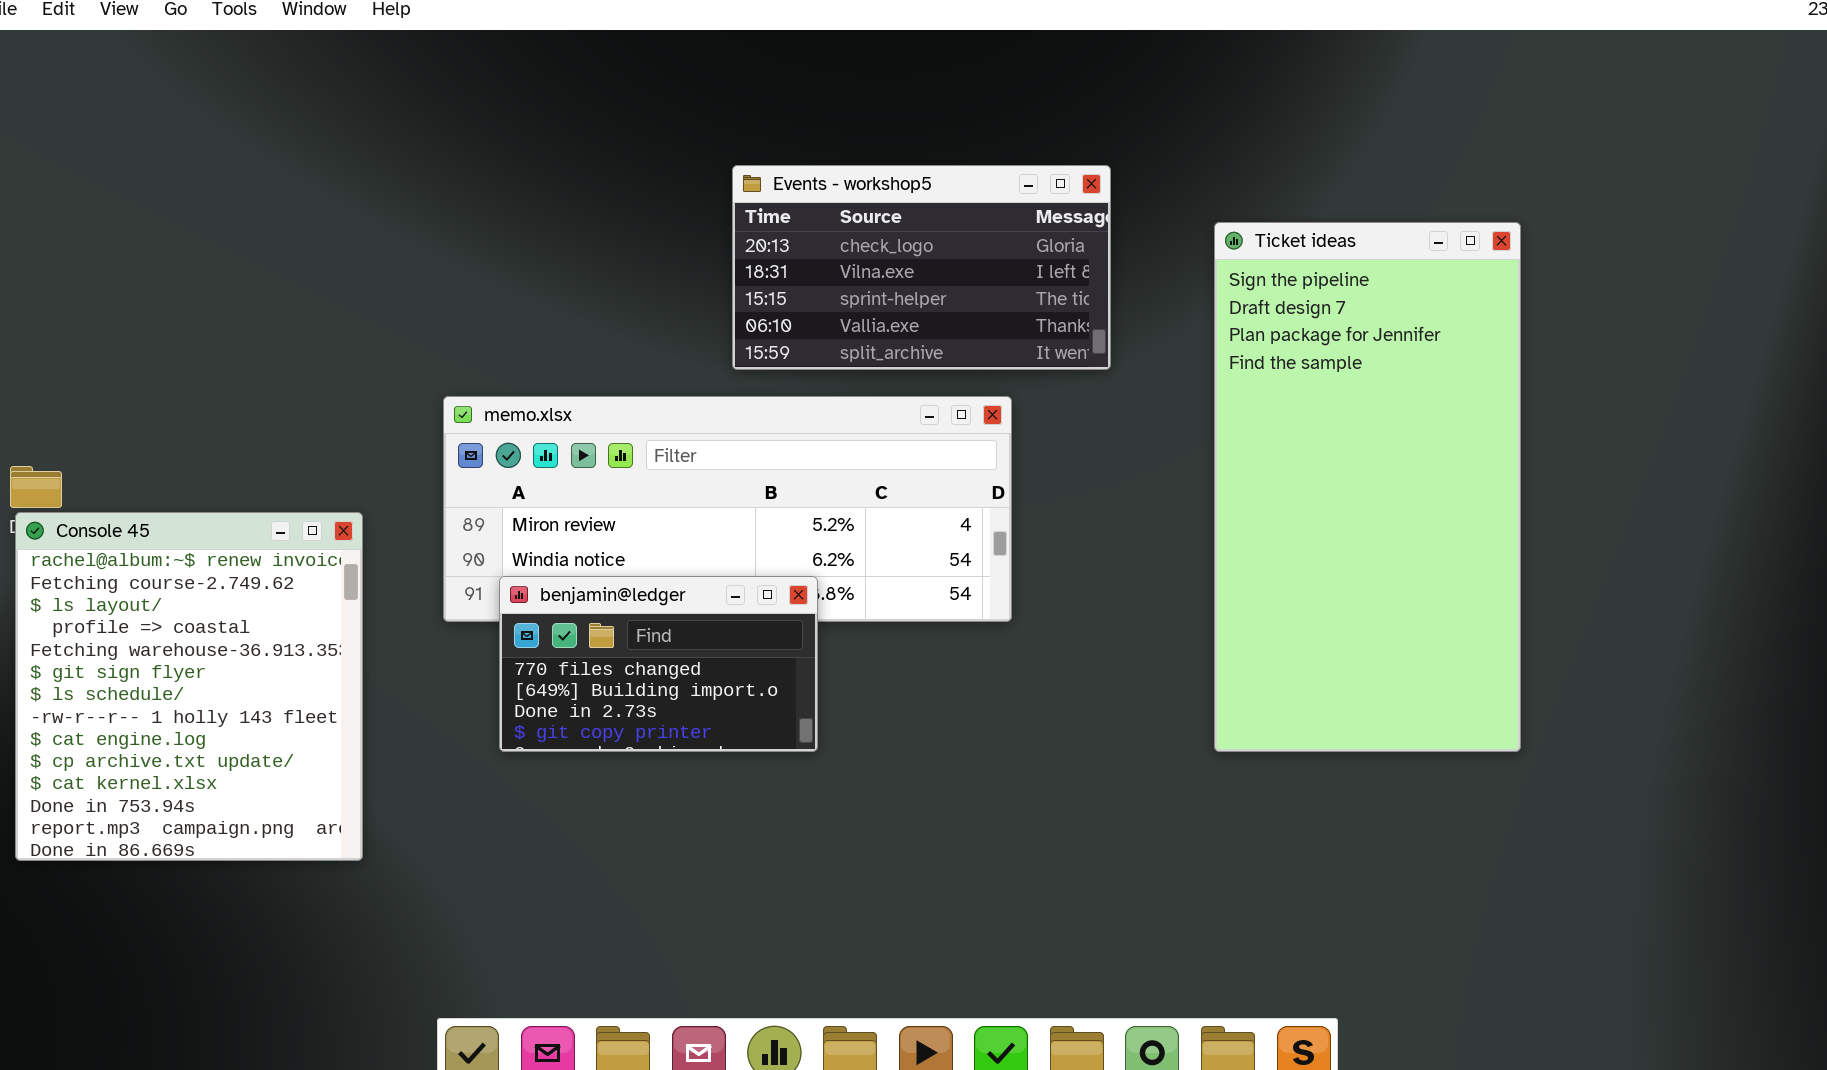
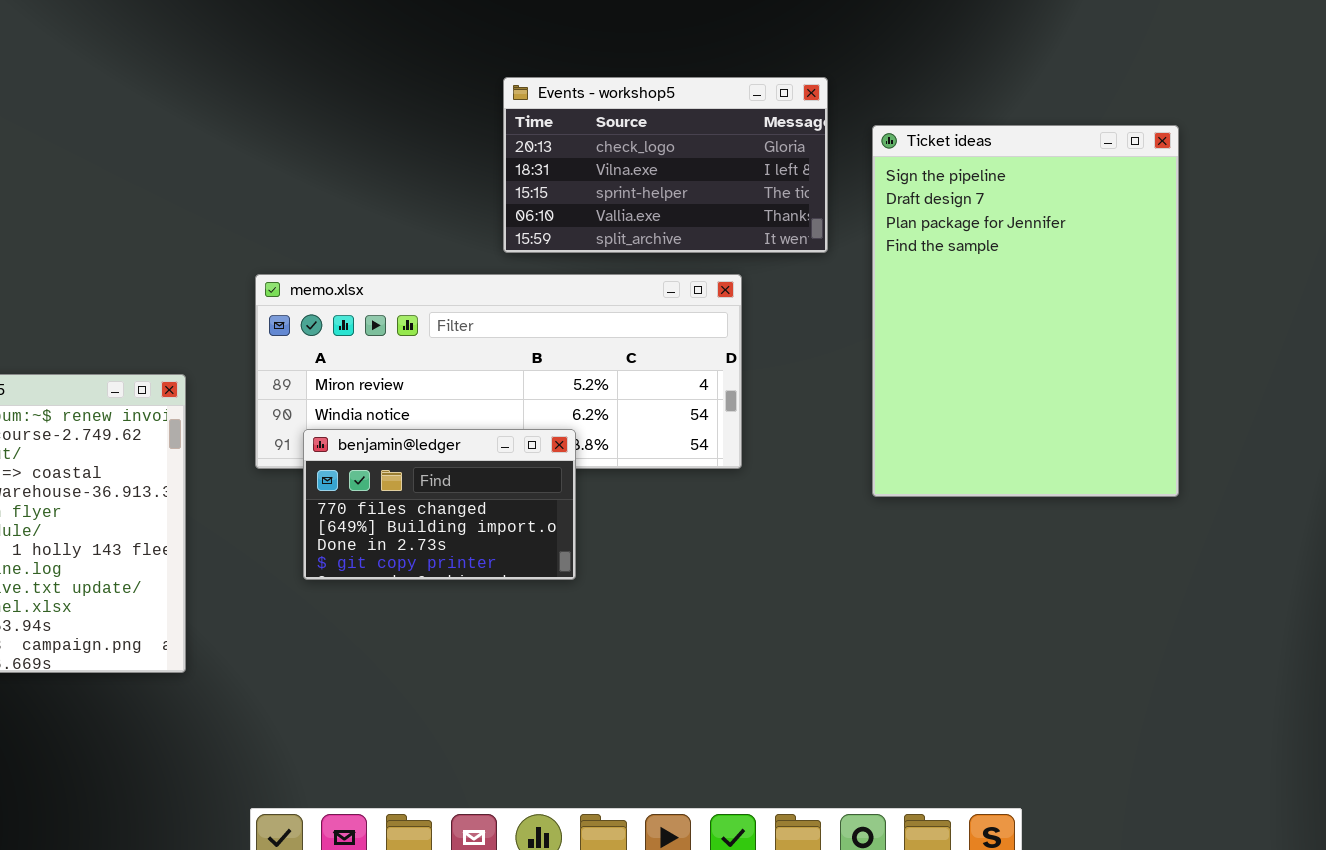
Ticket ideas: [1214,222,1521,752] -> [872,125,1179,497], resized

